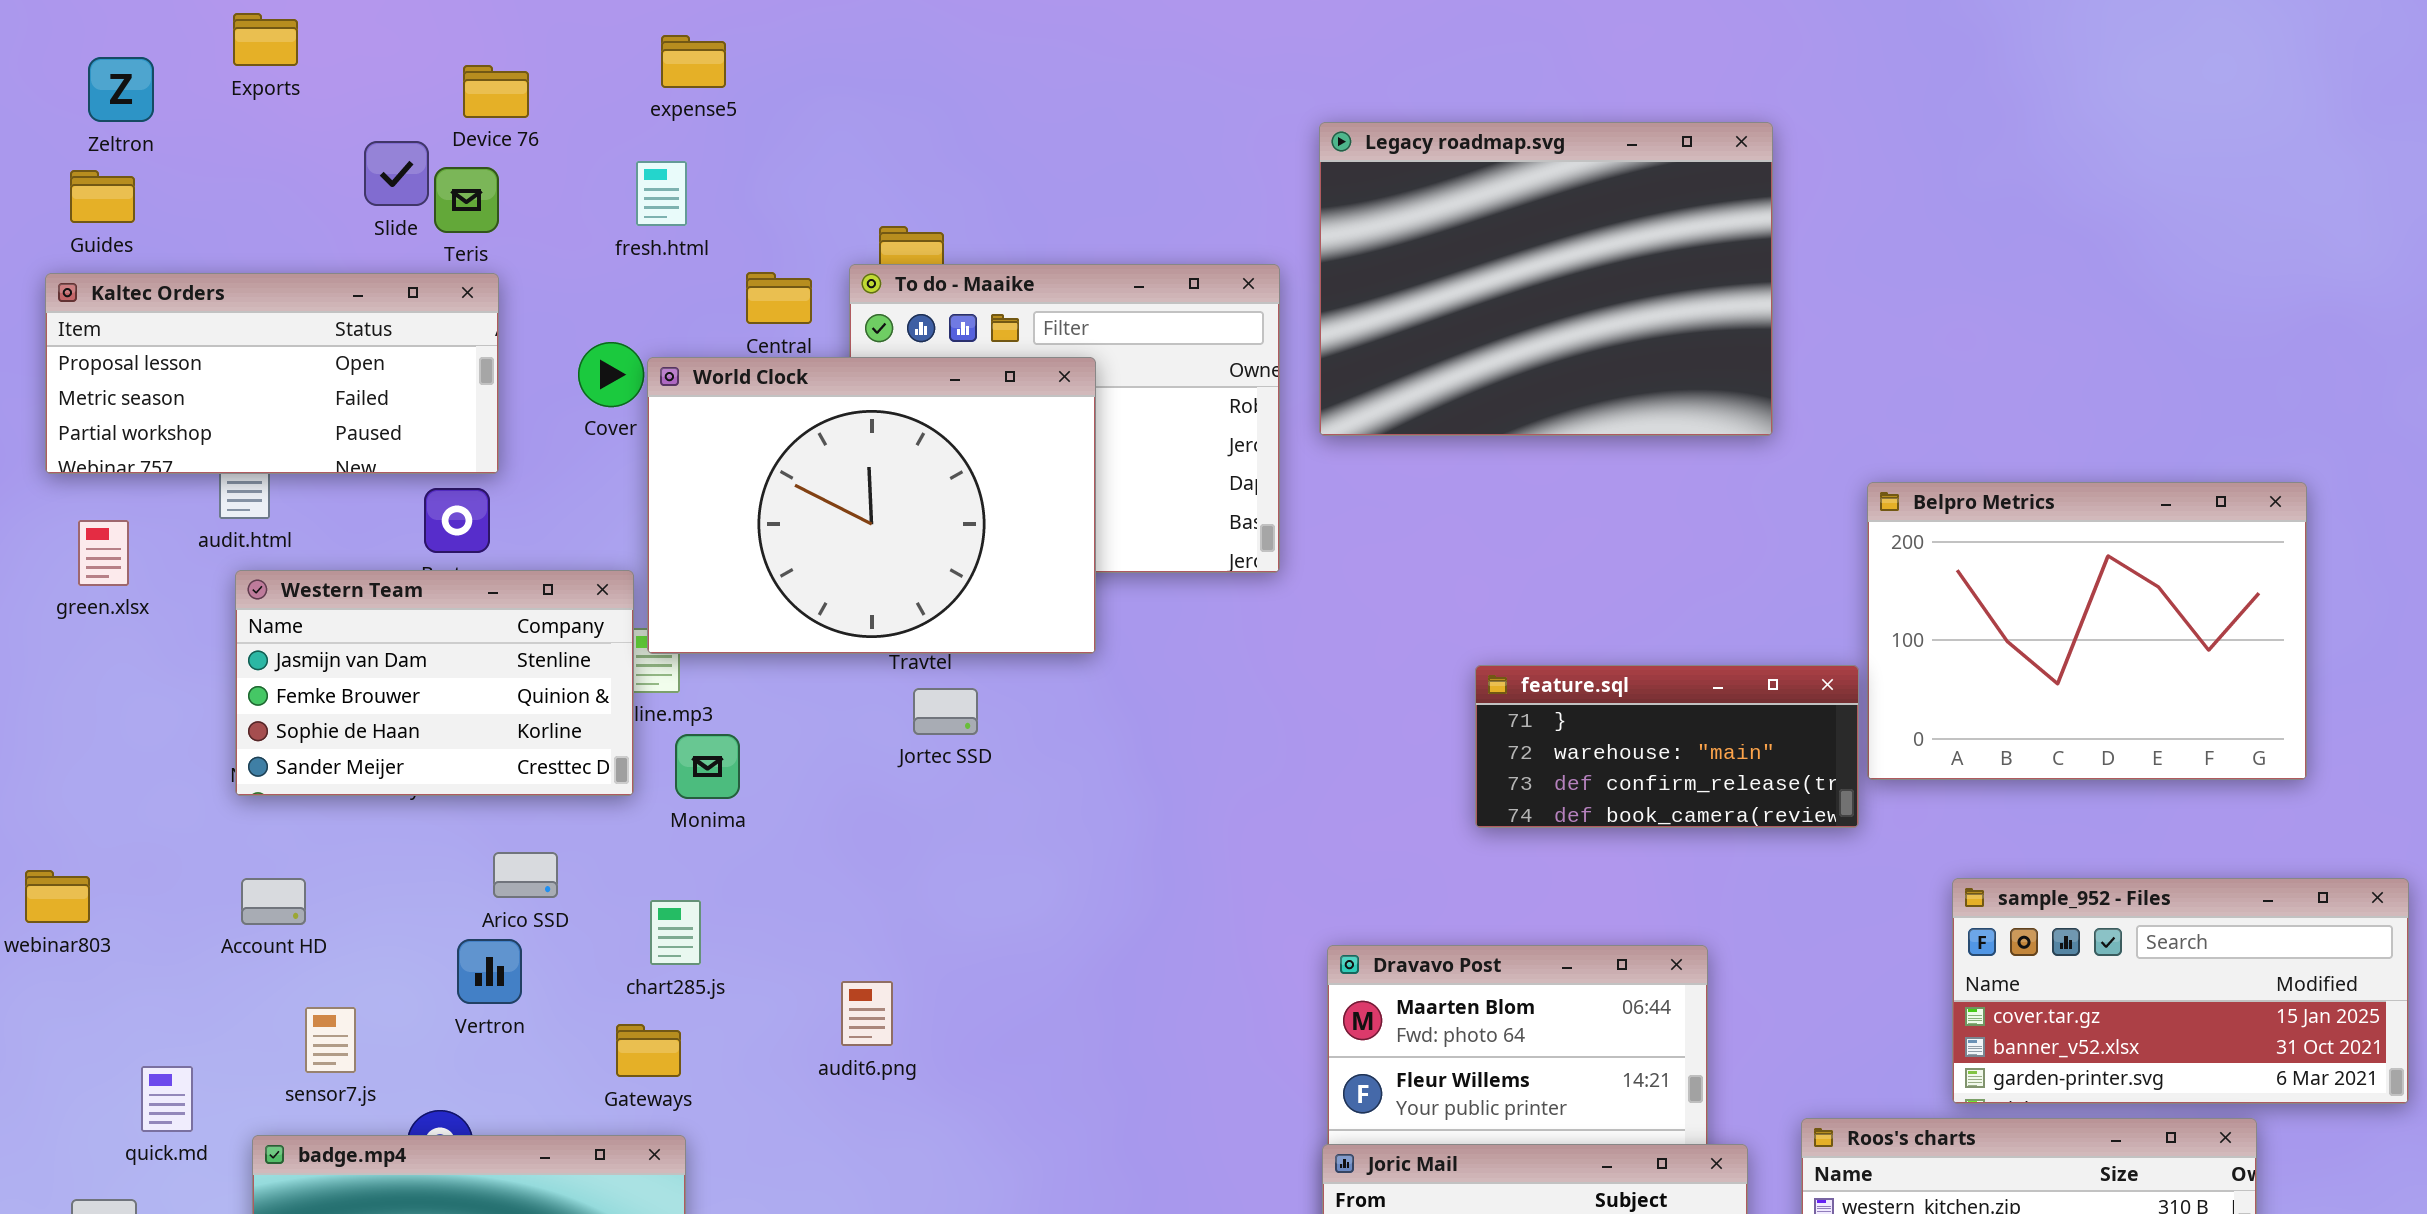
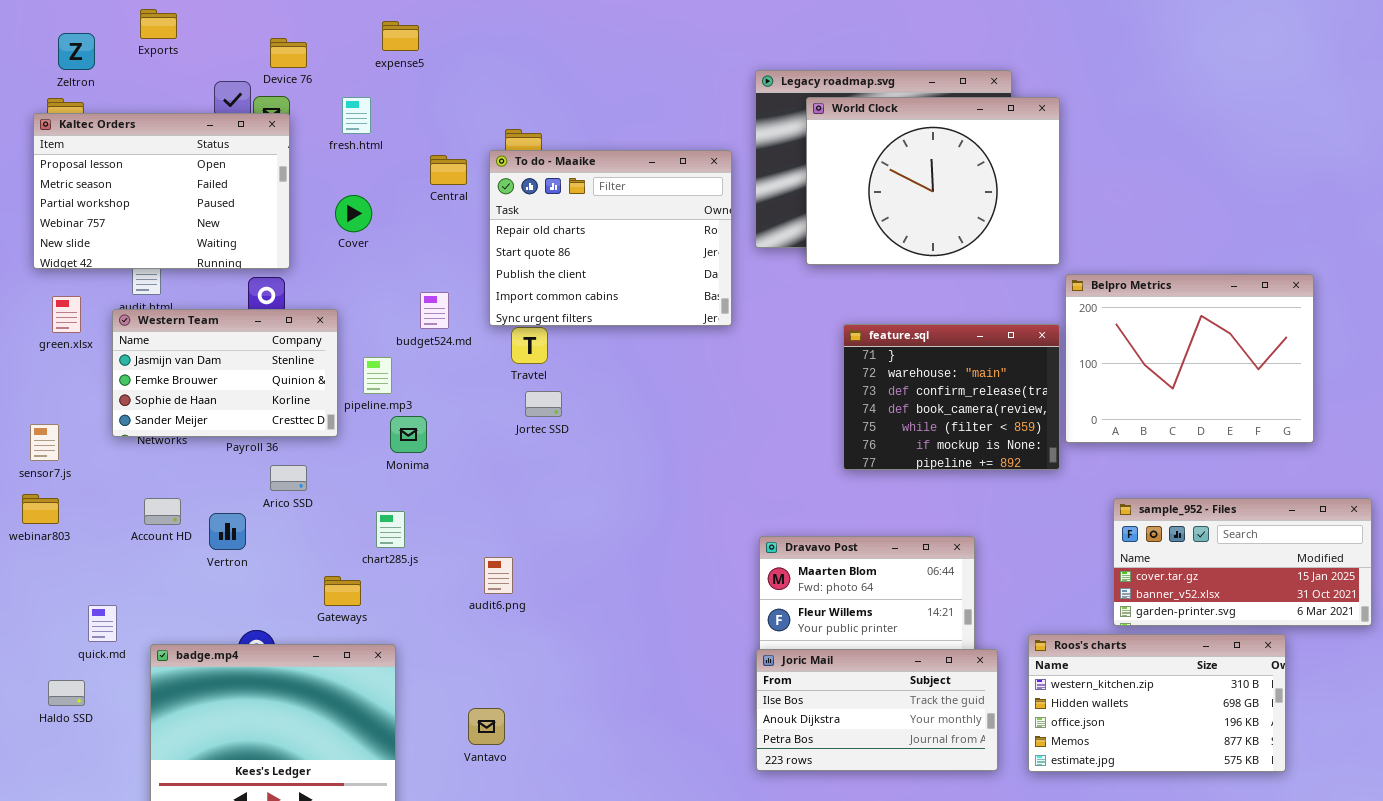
fresh.html: [636,161,687,226] -> [342,97,371,134], moved
Kaltec Orders: [45,273,499,474] -> [33,113,290,269], resized
World Clock: [647,357,1096,654] -> [806,97,1060,265], moved
Western Team: [235,570,634,796] -> [112,309,338,437], moved
feature.sql: [1475,665,1859,828] -> [843,324,1060,470], resized
Arico SSD: [493,852,558,898] -> [270,465,307,491], moved
Vertron: [457,939,522,1004] -> [209,513,246,550], moved
sensor7.js: [305,1007,356,1073] -> [30,424,59,461], moved
Gateways: [616,1024,681,1077] -> [324,576,361,606], moved

